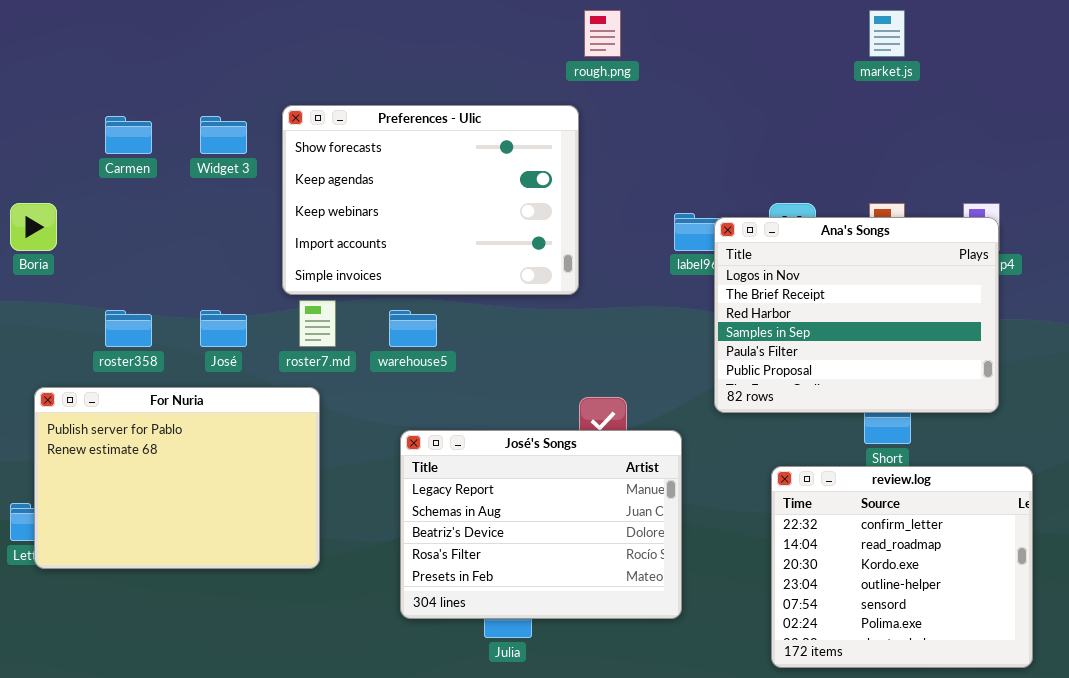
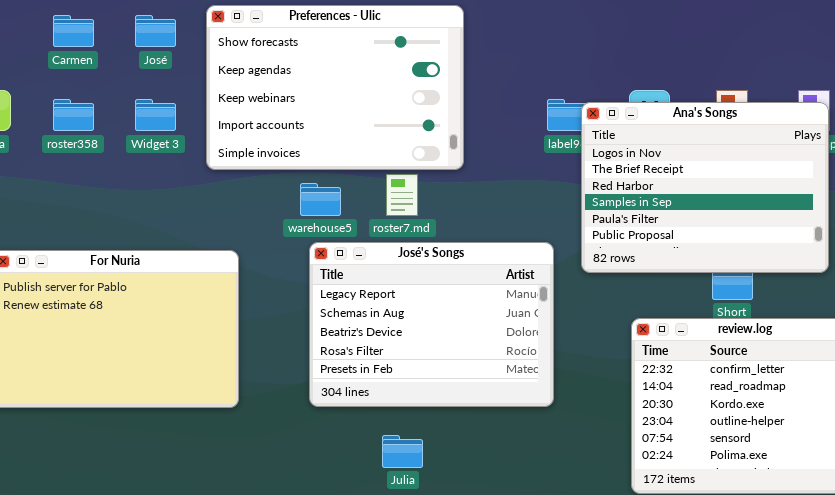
Widget 3: [200,116,247,154] -> [135,99,176,131], moved
roster7.md: [299,300,336,347] -> [386,174,418,216], moved
roster358: [105,310,152,347] -> [53,99,94,131], moved
José: [200,310,247,347] -> [135,15,176,47], moved
José's Songs: [400,430,682,619] -> [309,242,554,407], moved

